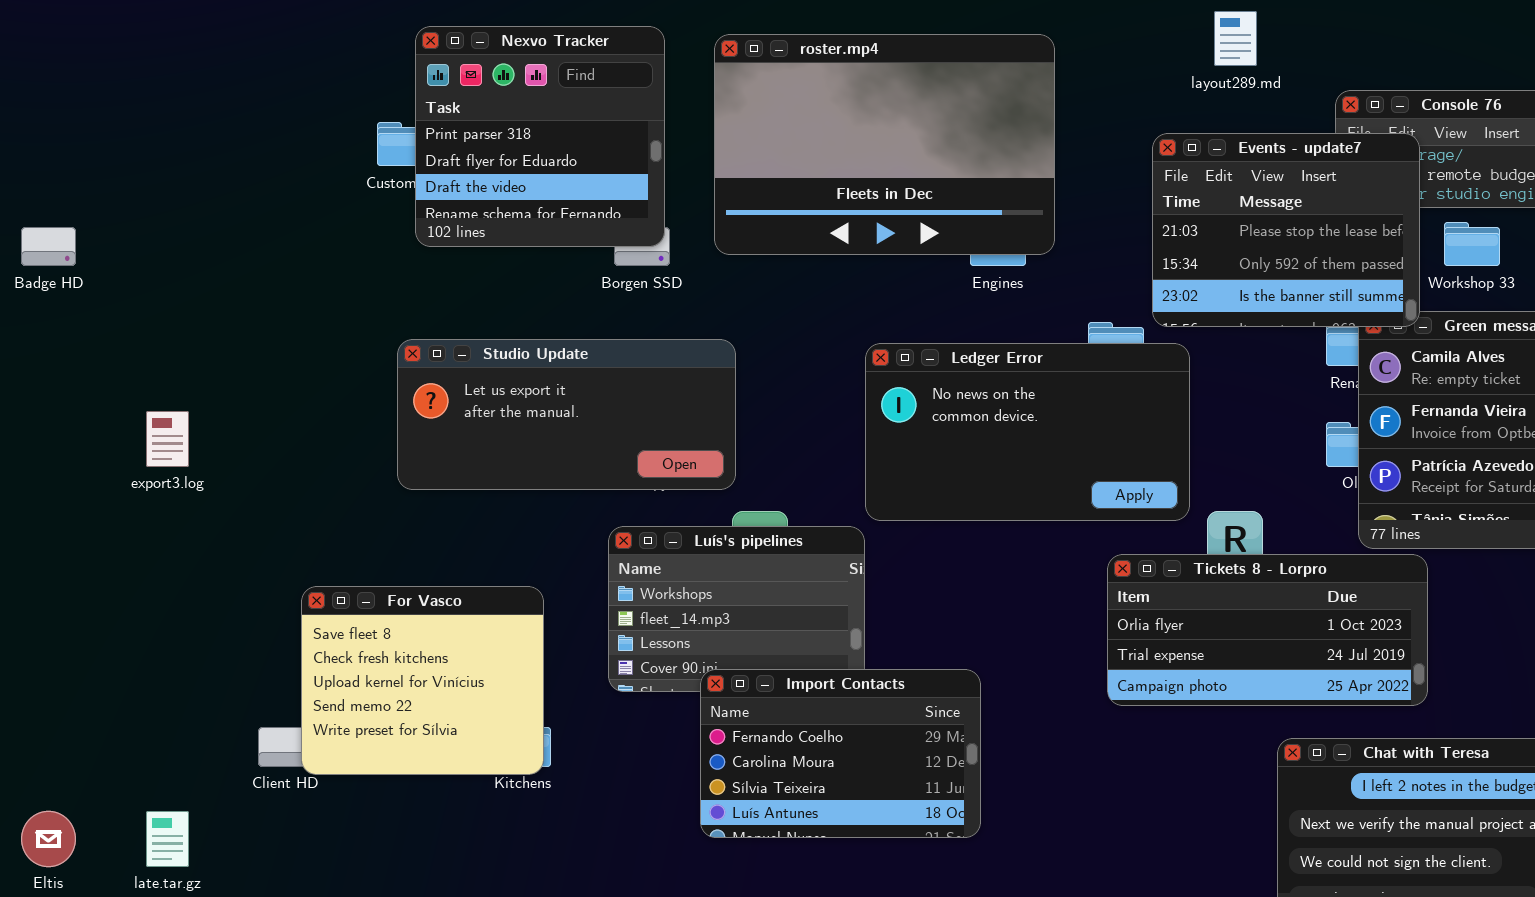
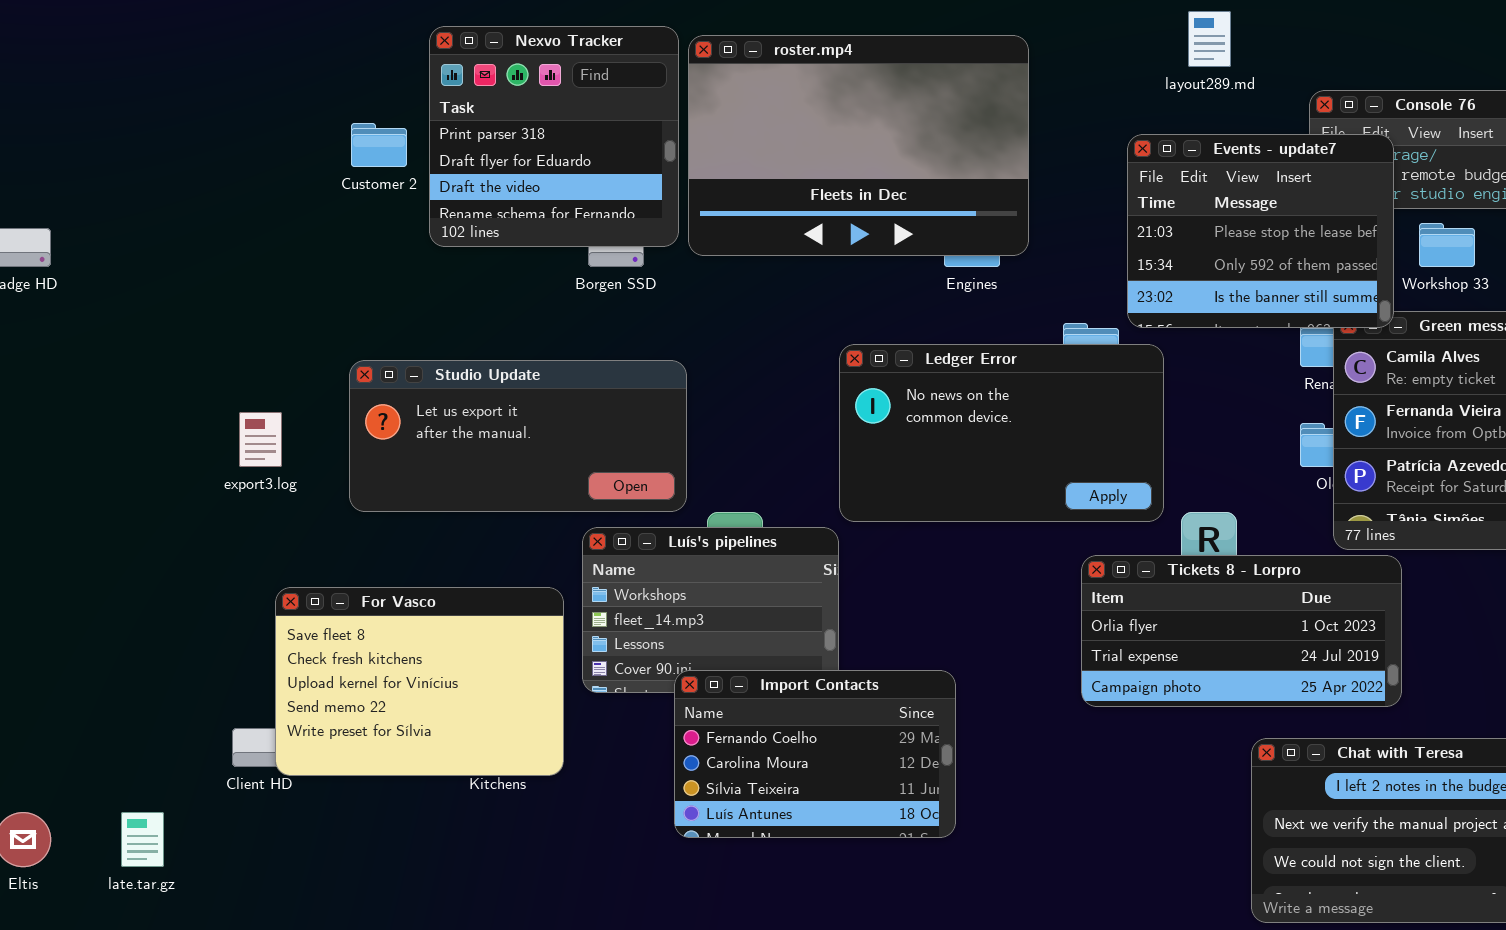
Nexvo Tracker: [415,26,665,247] -> [429,26,679,247], moved
Studio Update: [397,339,736,490] -> [349,360,687,512], moved
export3.log: [146,411,189,467] -> [239,412,282,467], moved
For Vasco: [301,586,544,775] -> [275,587,564,776], resized

